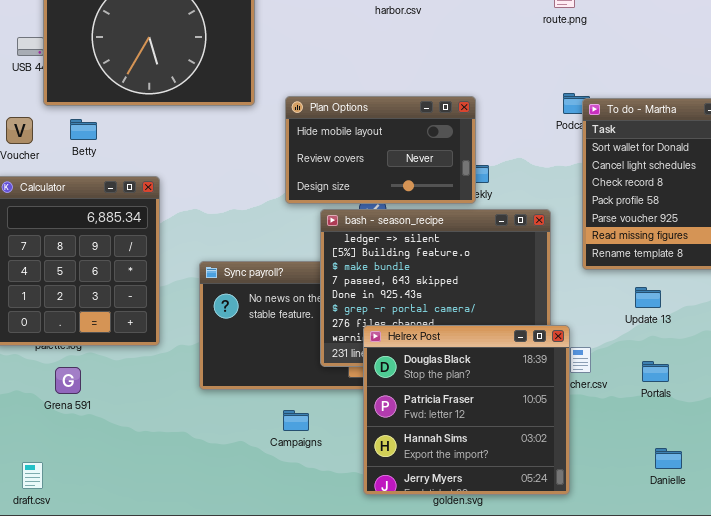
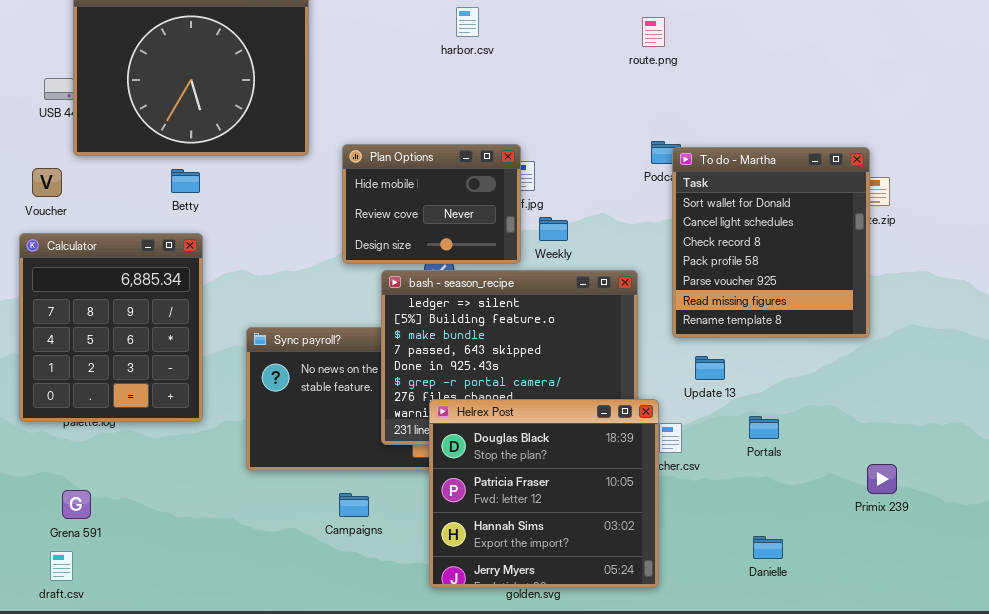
Plan Options: [285,96,476,204] -> [342,144,521,264], resized
Betty: [70,119,97,140] -> [171,169,200,193], moved
Update 13: [635,287,661,308] -> [695,356,725,380], moved
Portals: [642,361,669,382] -> [749,416,779,439], moved
Grena 591: [55,367,81,394] -> [62,490,91,519], moved

